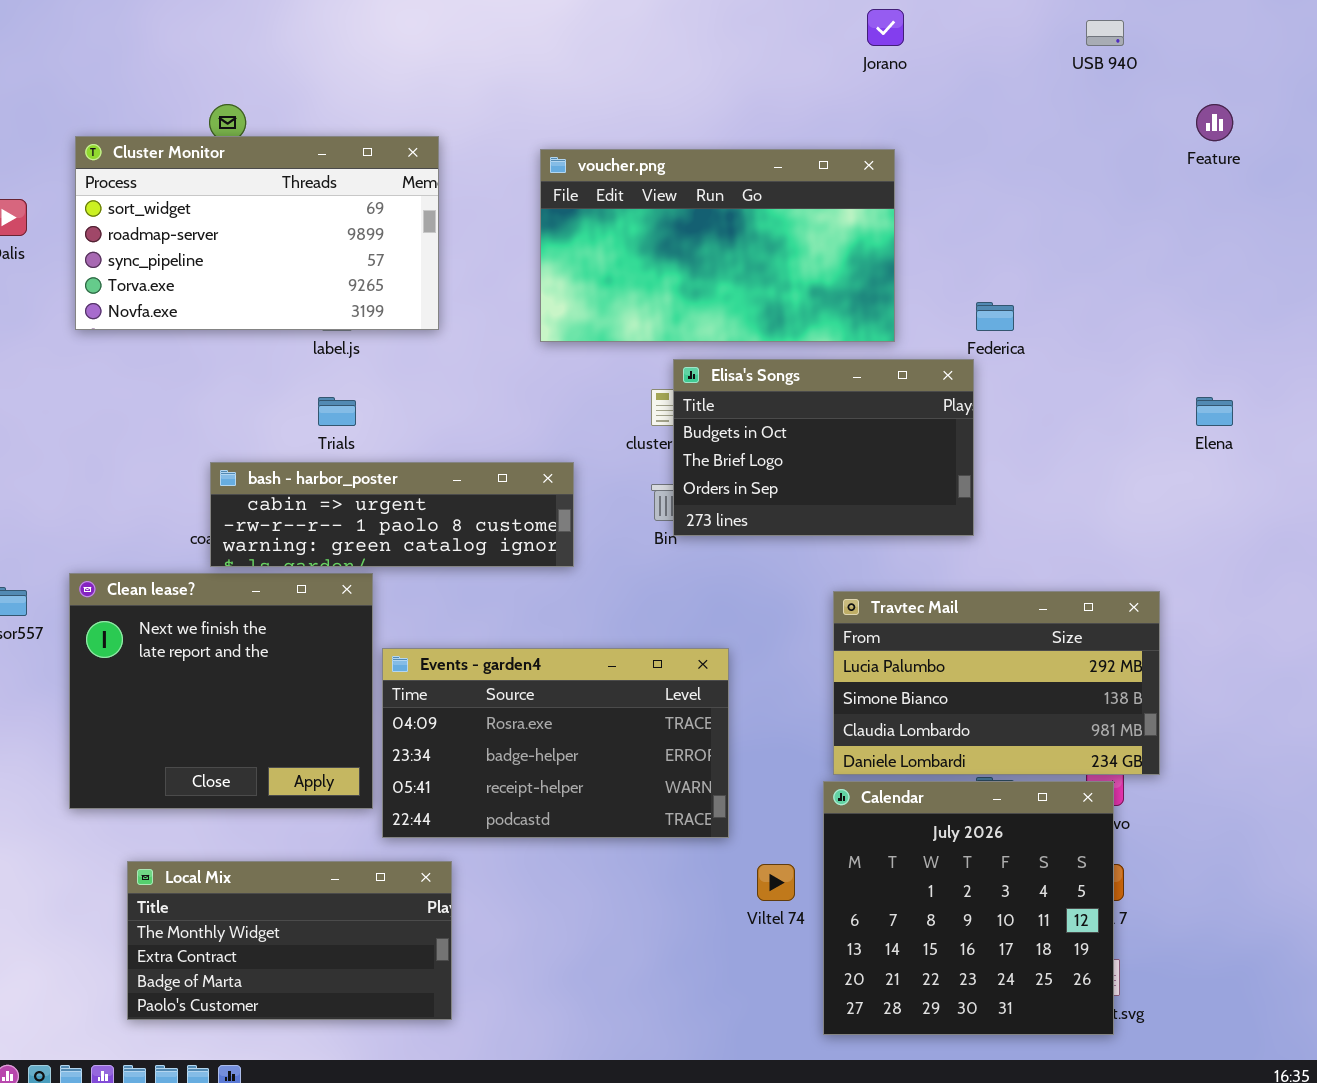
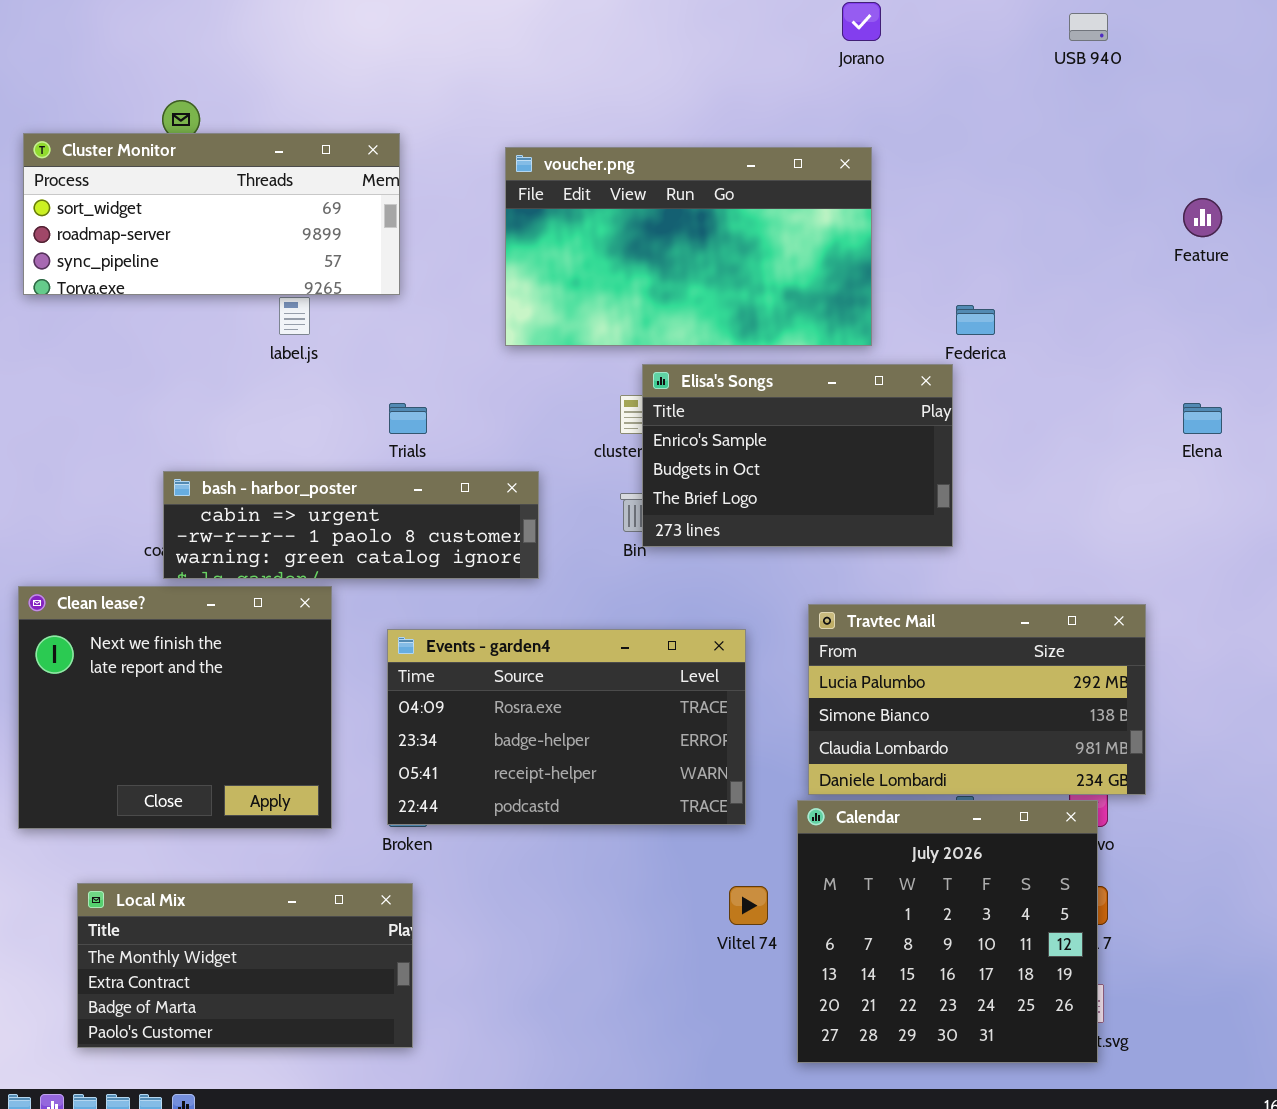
Feature: [1196,104,1233,141] -> [1183,198,1222,237], moved
Cluster Monitor: [75,136,439,330] -> [23,133,400,295], resized
Elisa's Songs: [673,359,974,536] -> [642,364,953,547], scrolled up 1 row
Trials: [318,397,356,426] -> [389,403,427,434], moved
Events - garden4: [382,648,729,838] -> [387,629,746,825], moved

